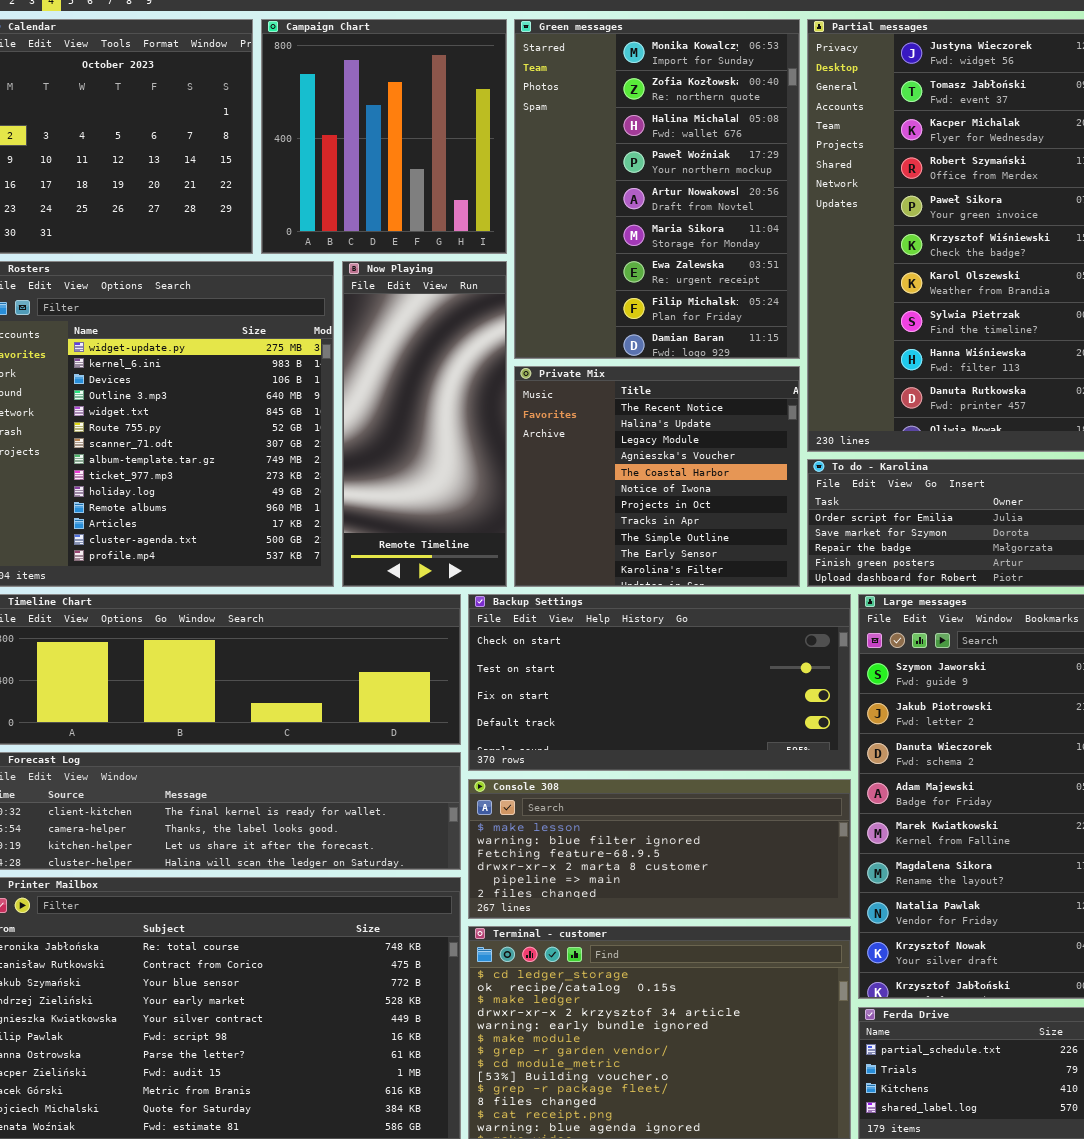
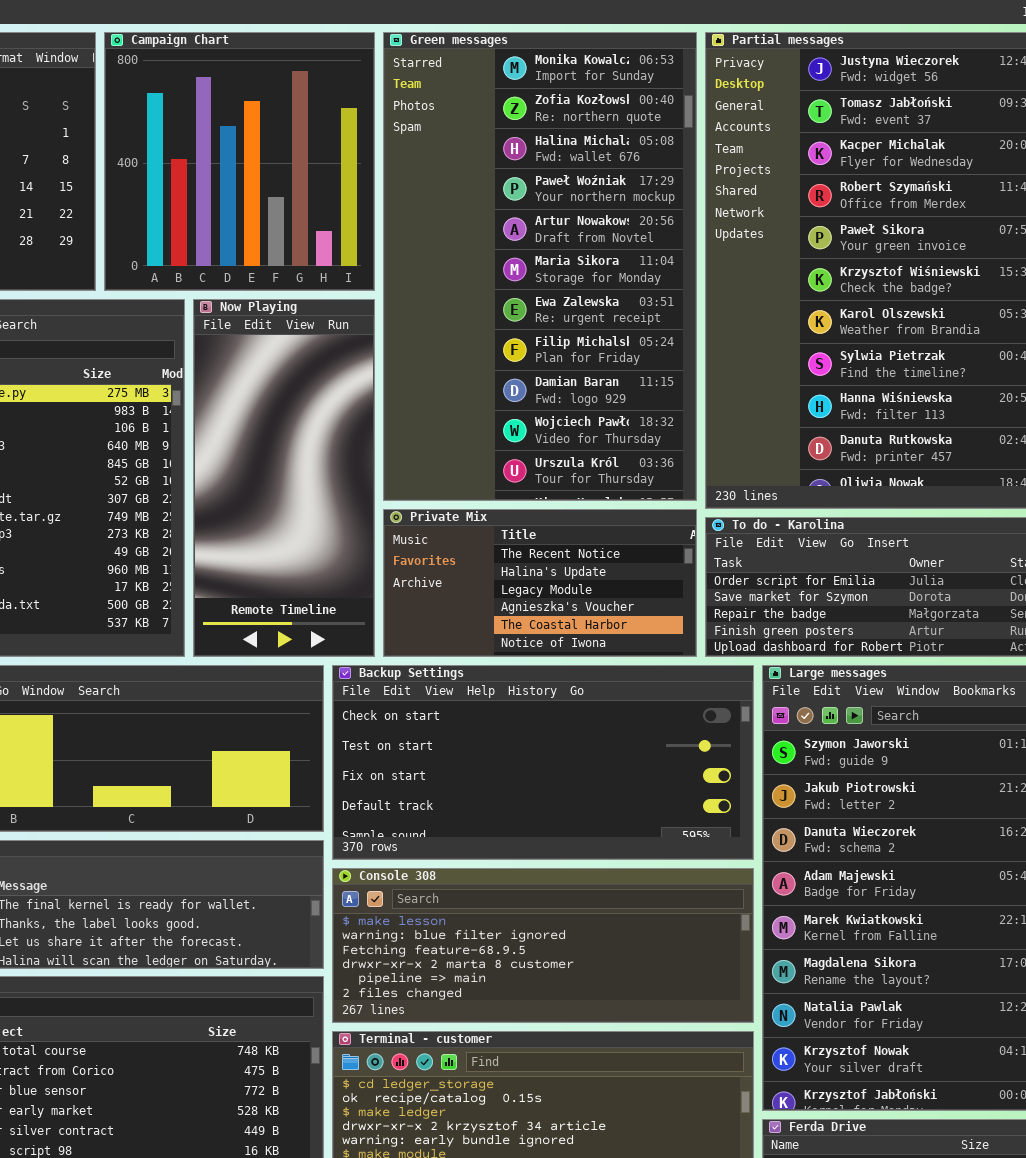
Green messages: [514,19,800,359] -> [383,32,697,501], resized
Private Mix: [514,366,800,587] -> [383,509,697,657], resized

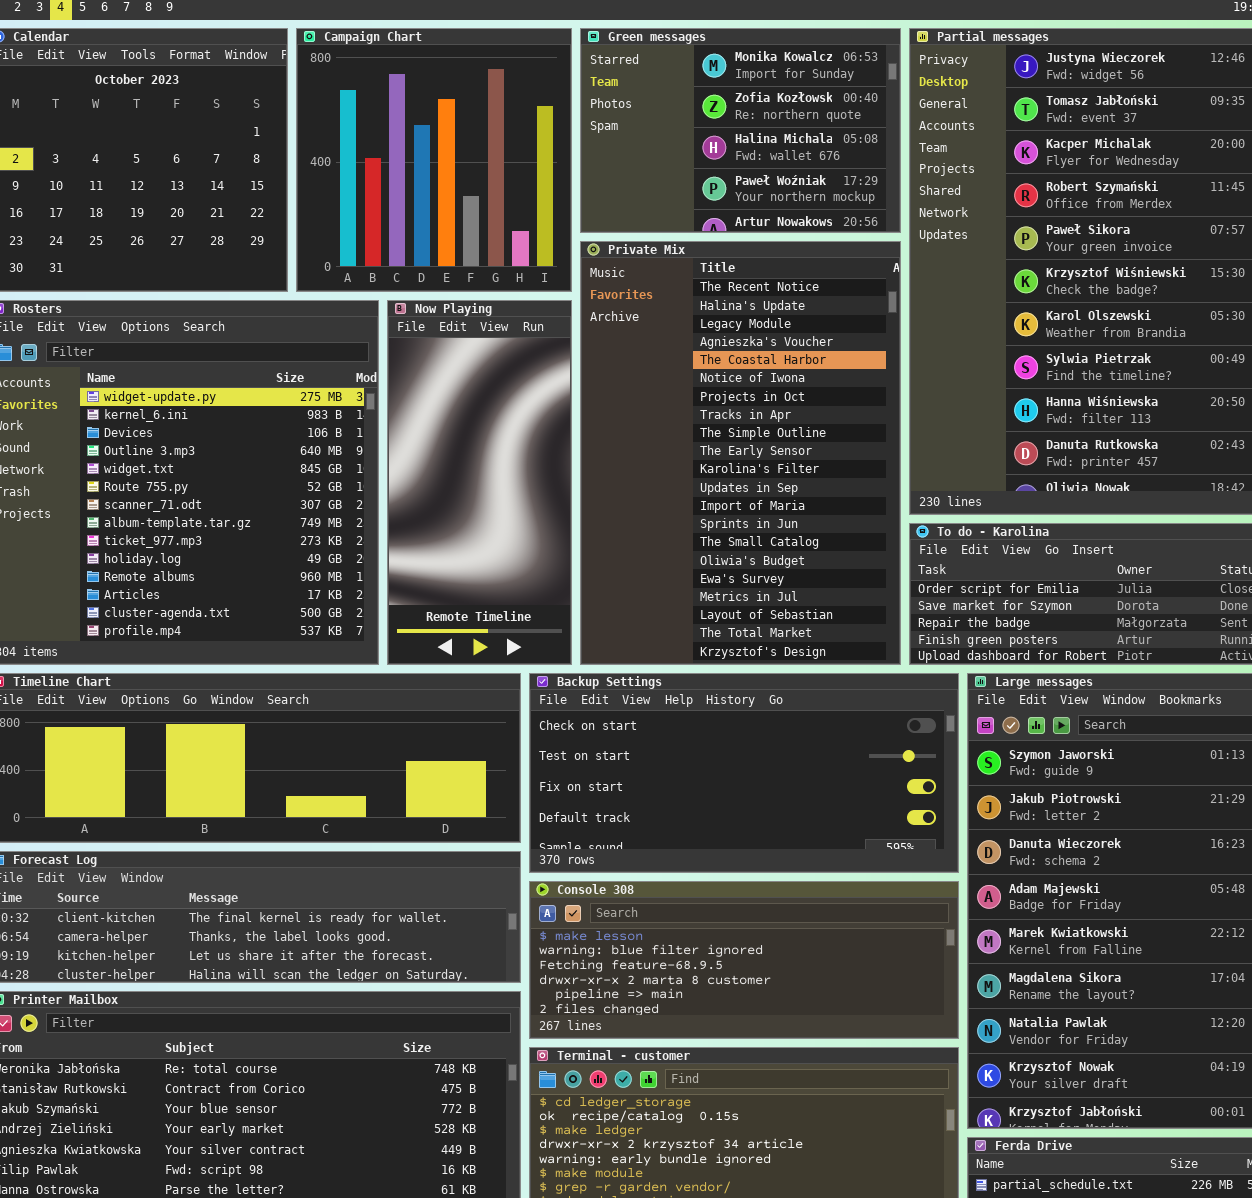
Green messages: [383,32,697,501] -> [580,28,901,233], resized
Private Mix: [383,509,697,657] -> [580,241,901,665], resized

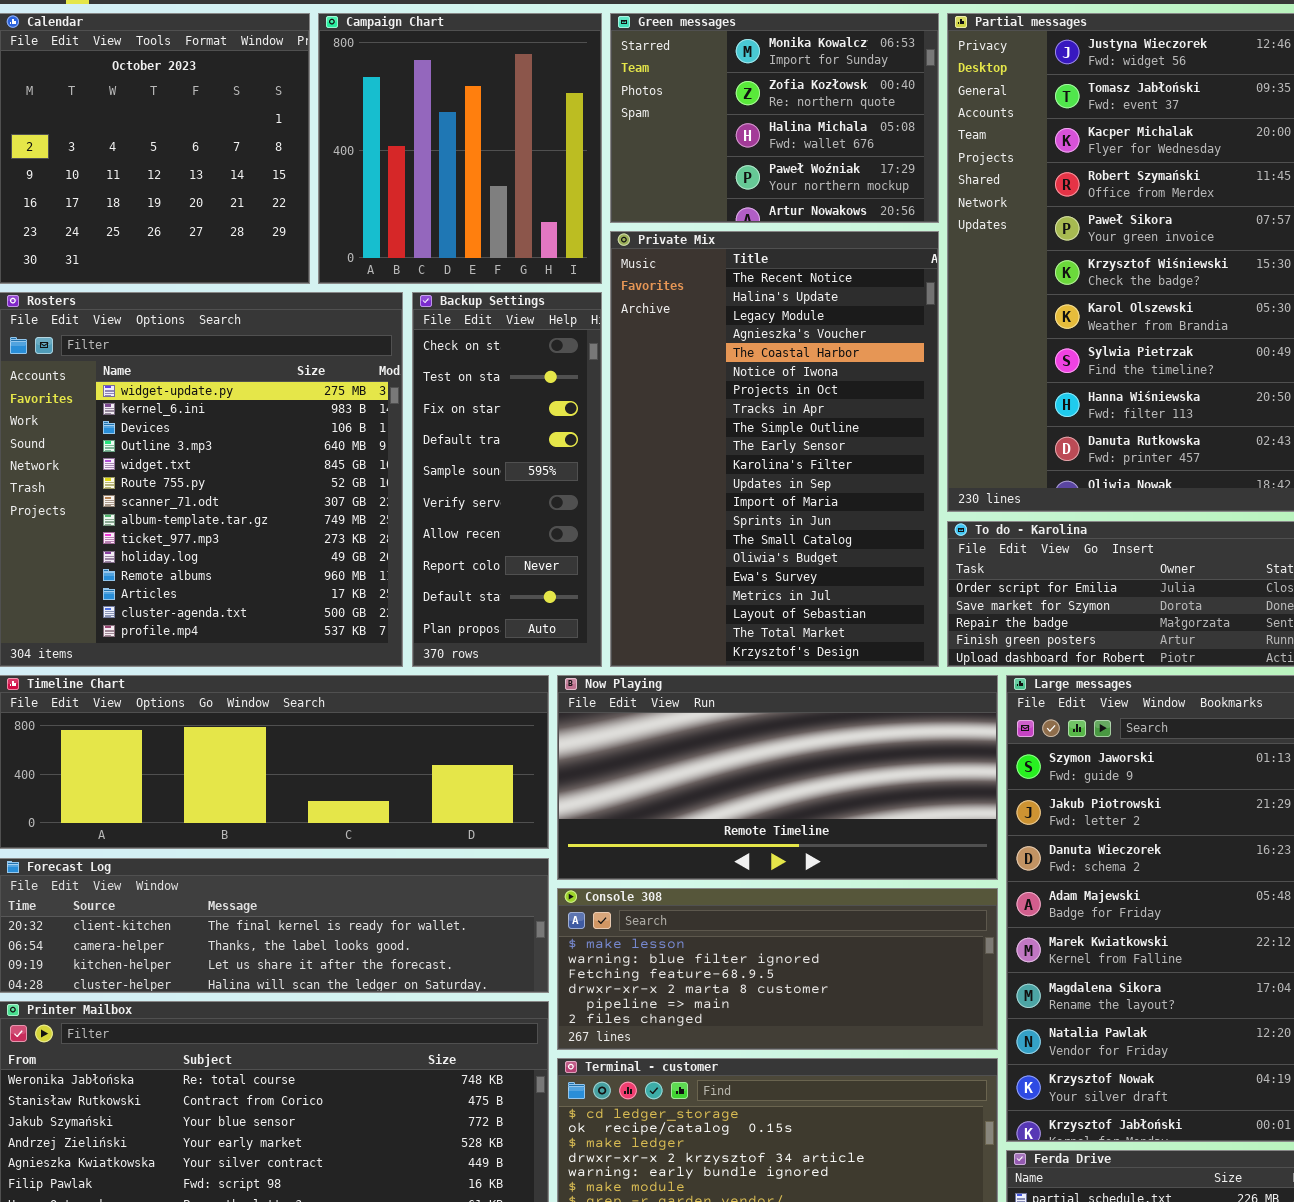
Now Playing: [387,300,572,665] -> [557,675,998,880], moved, resized
Backup Settings: [529,673,959,873] -> [412,292,602,667], moved, resized

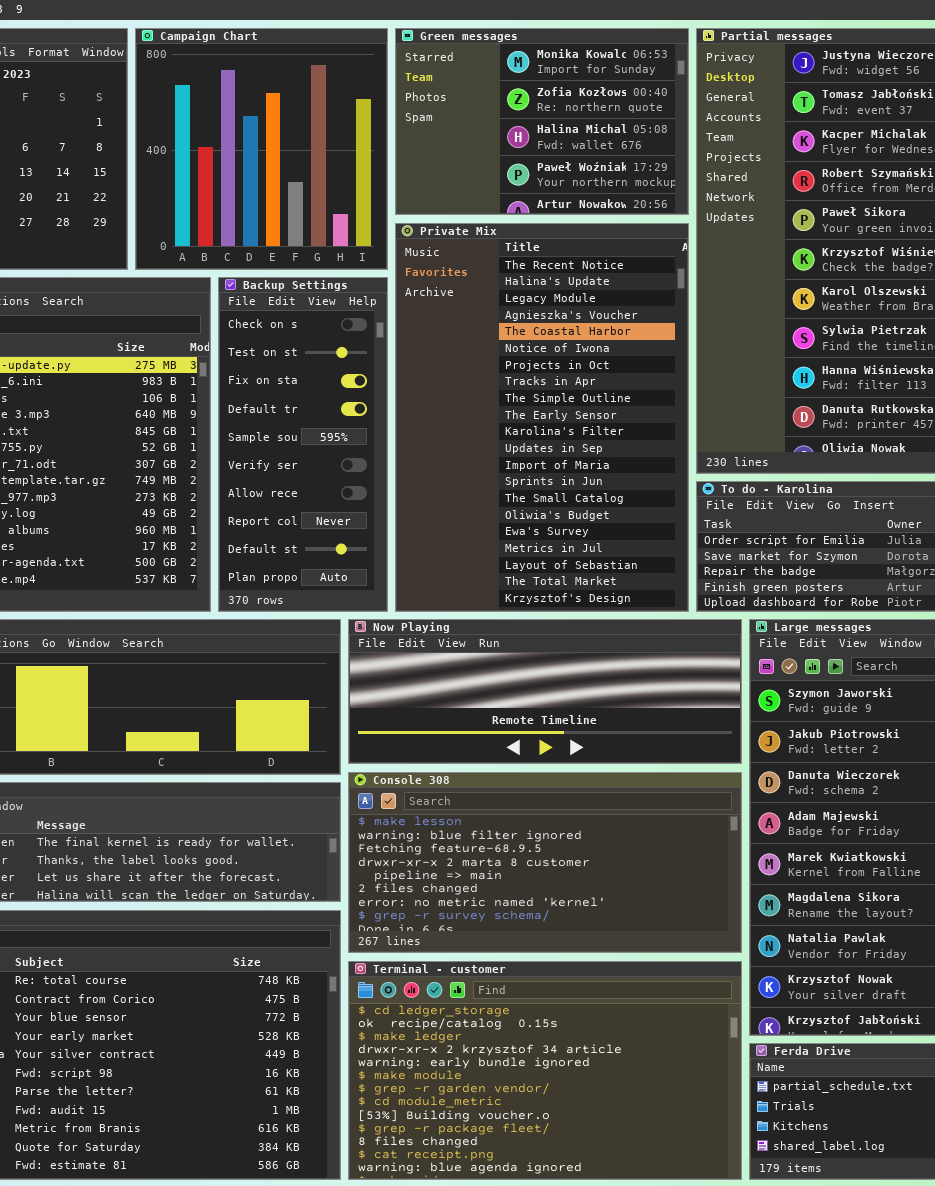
Now Playing: [557,675,998,880] -> [348,619,742,764], resized
Console 308: [557,888,998,1050] -> [348,772,742,953], resized

